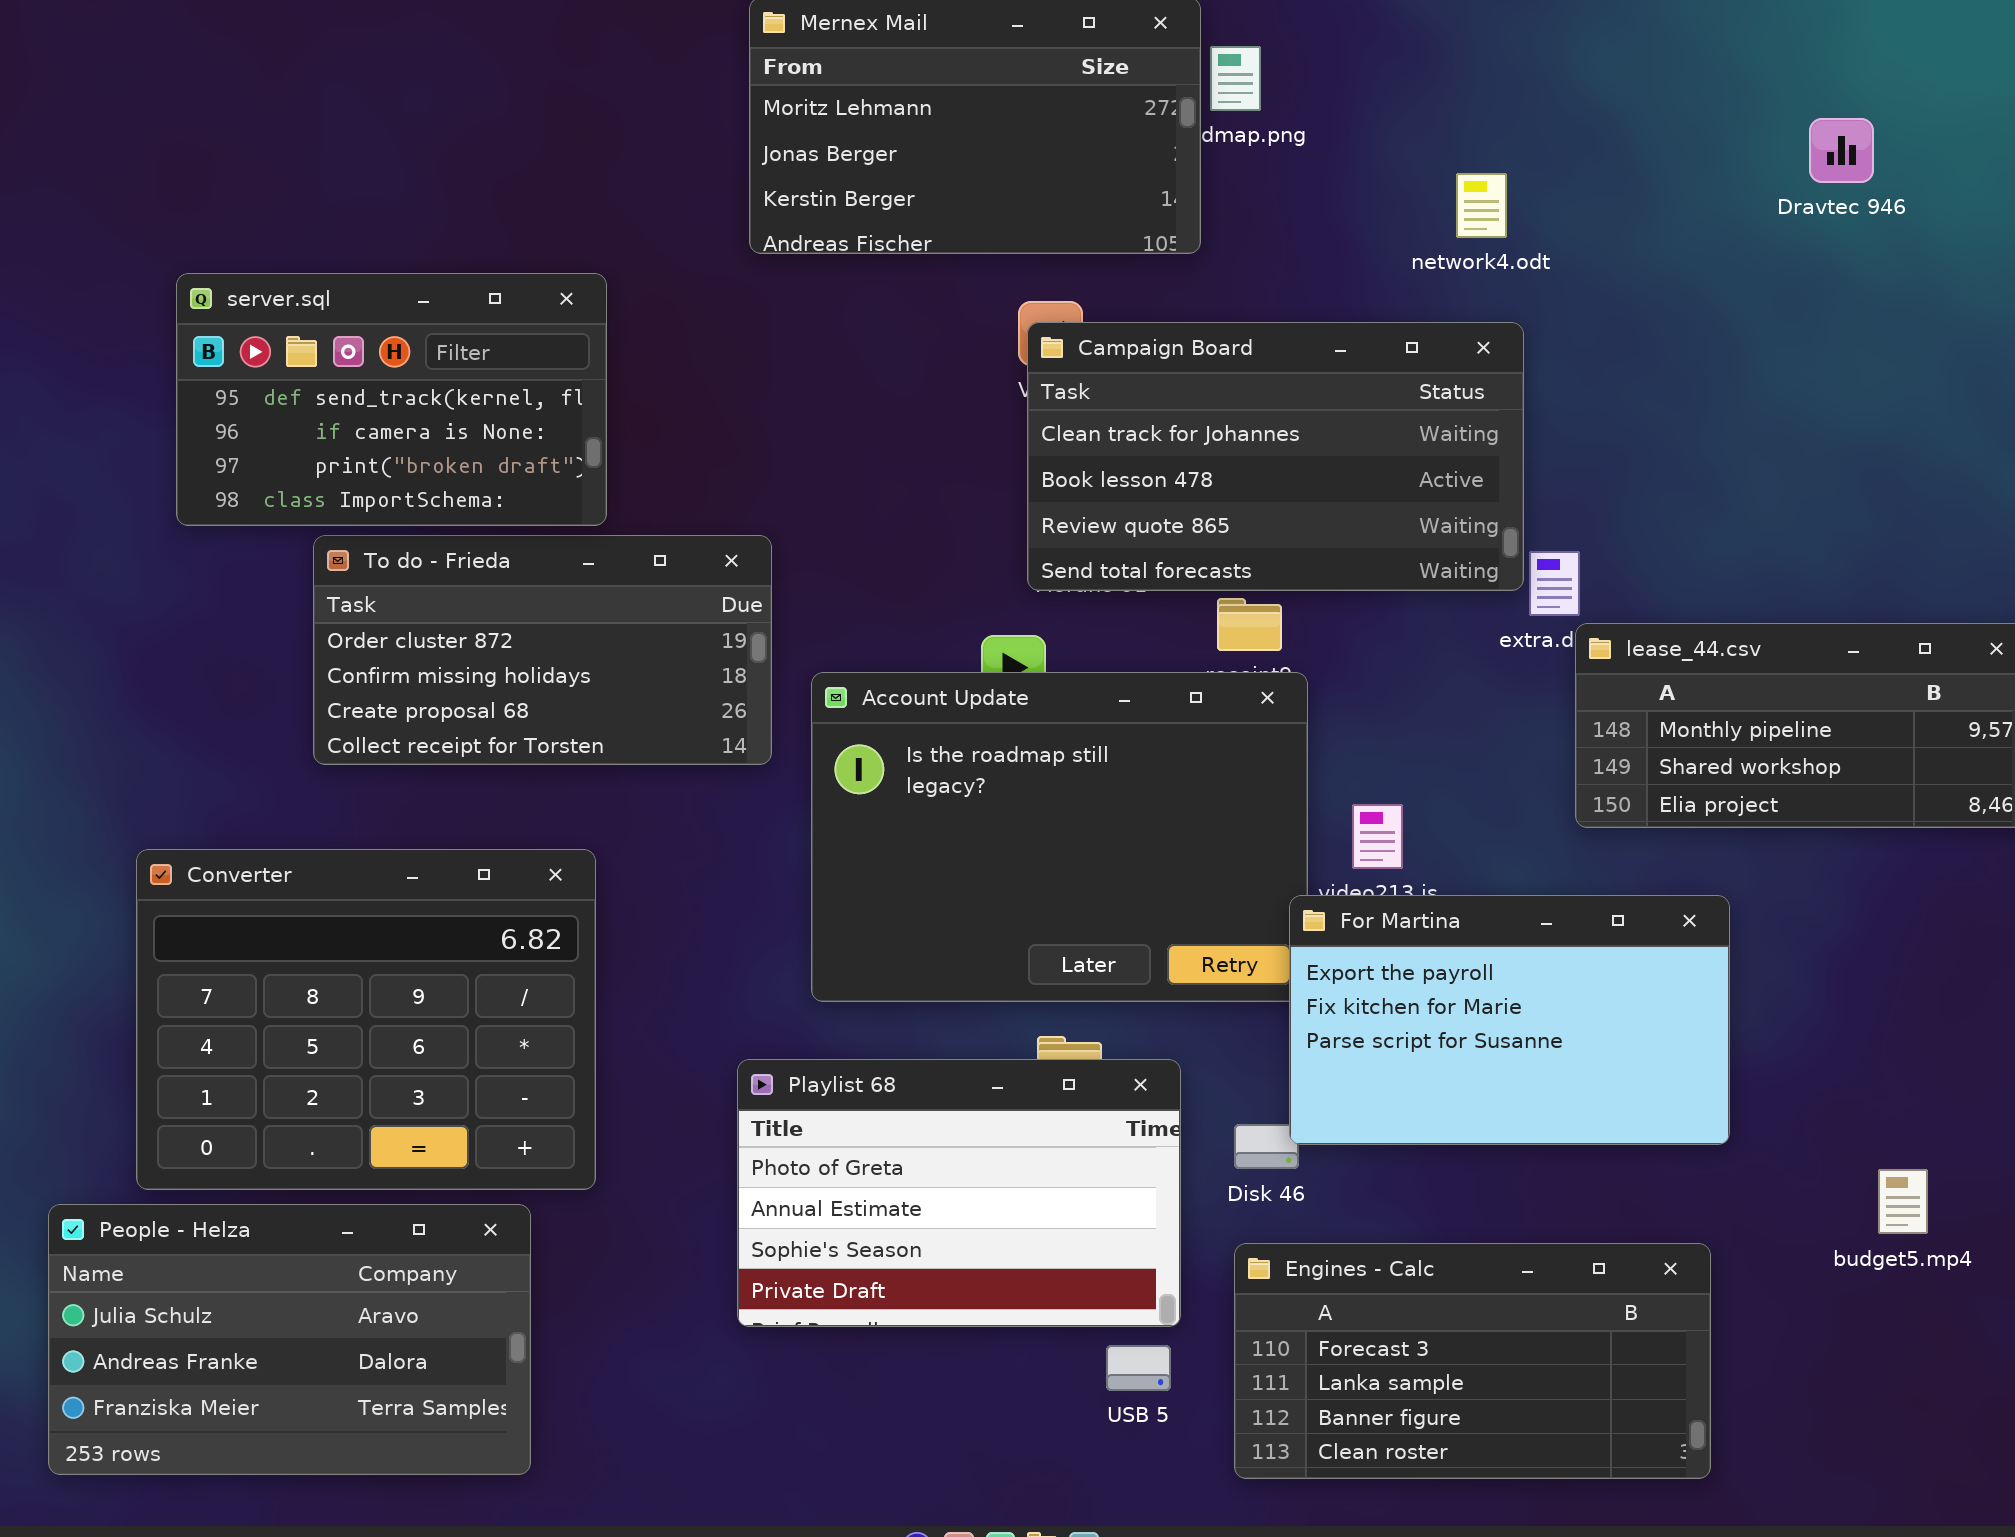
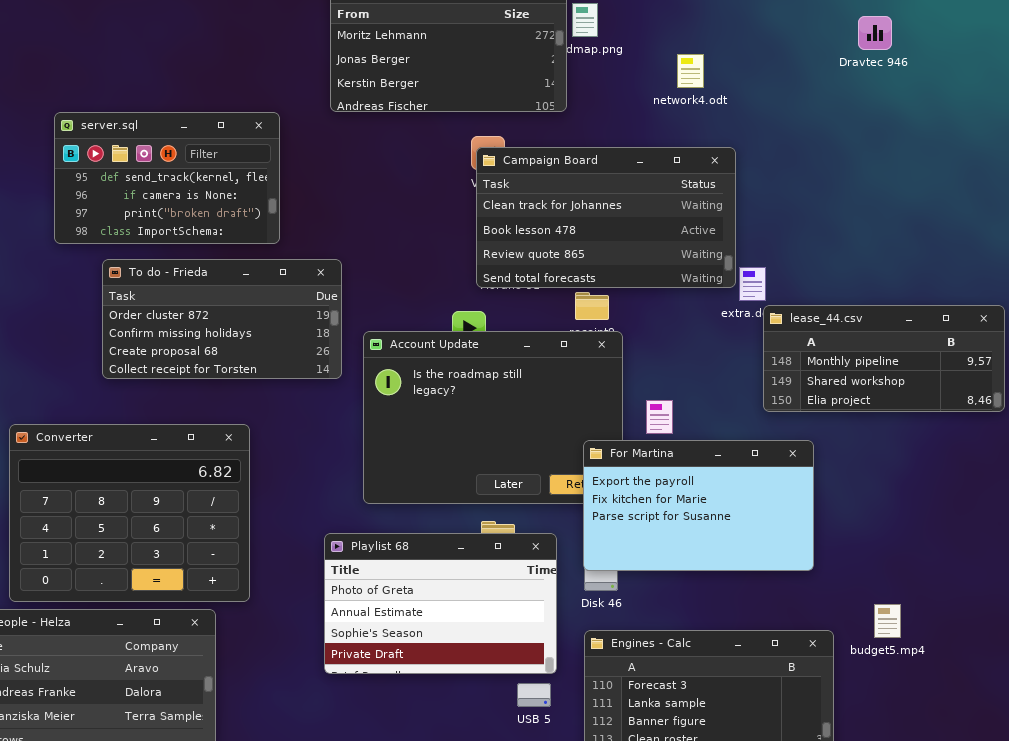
Dravtec 946: [1809,118,1874,183] -> [858,16,892,50], moved
network4.odt: [1456,173,1507,238] -> [677,54,704,88], moved
server.sql: [176,273,607,526] -> [54,112,280,244], moved
For Martina: [1289,895,1730,1145] -> [583,440,814,571], moved
budget5.mp4: [1878,1169,1928,1234] -> [874,604,901,638], moved

